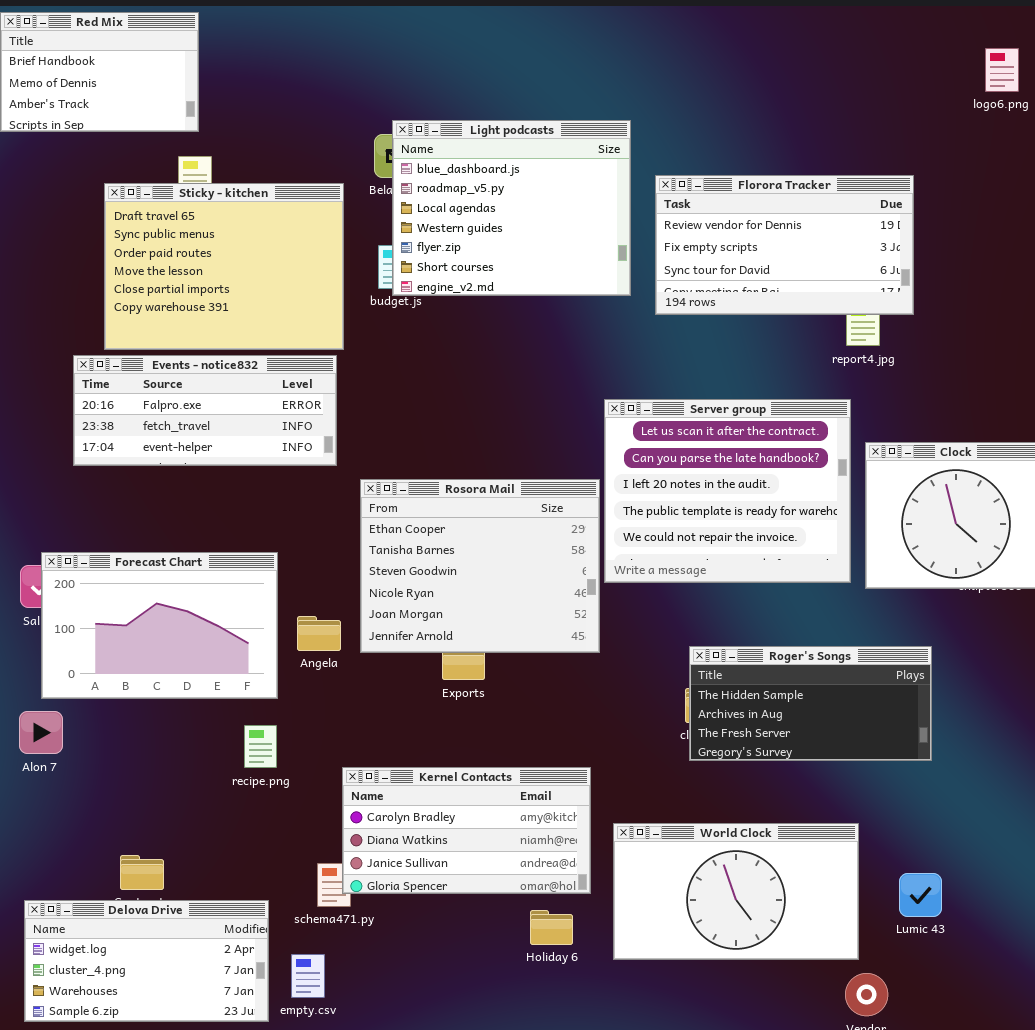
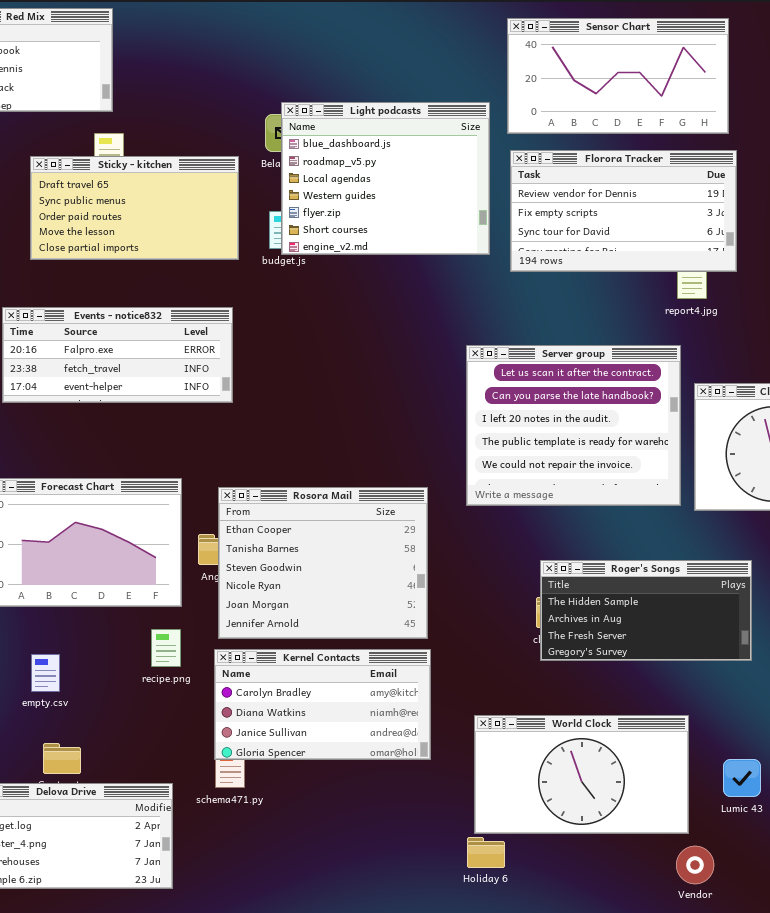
Sensor Chart: none -> [507,18,729,134], opened
Sticky - kitchen: [104,183,344,350] -> [30,156,239,260], resized
Rosora Mail: [360,479,600,653] -> [218,487,428,639], moved
Kernel Contacts: [342,767,591,894] -> [214,649,431,760], moved
Holiday 6: [530,910,573,945] -> [467,837,505,868], moved
empty.csv: [291,954,325,998] -> [31,654,60,692], moved

